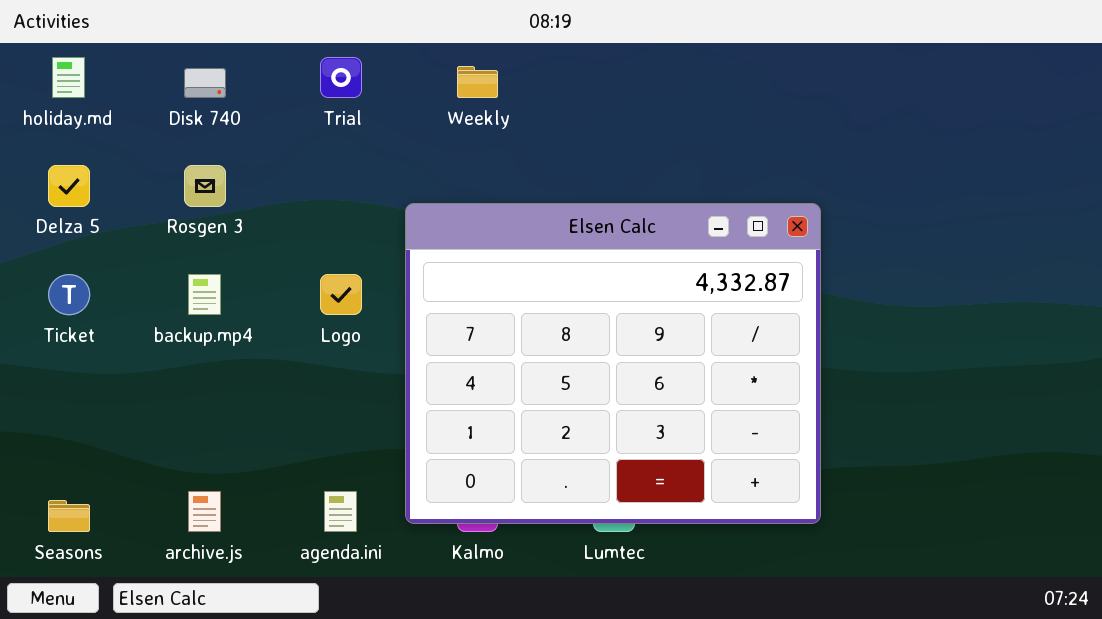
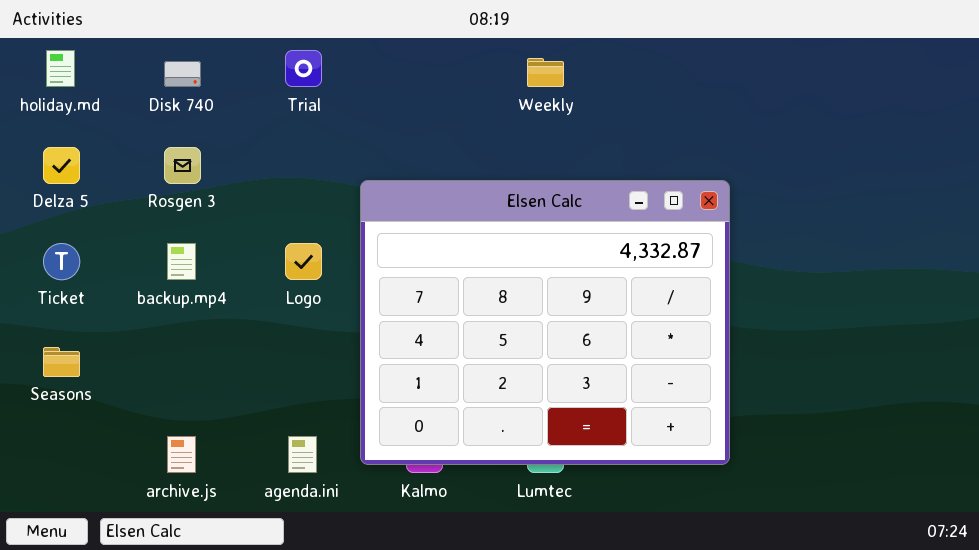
Weekly: [457,66,498,98] -> [527,58,564,87], moved
Seasons: [48,500,90,532] -> [43,347,80,377], moved

